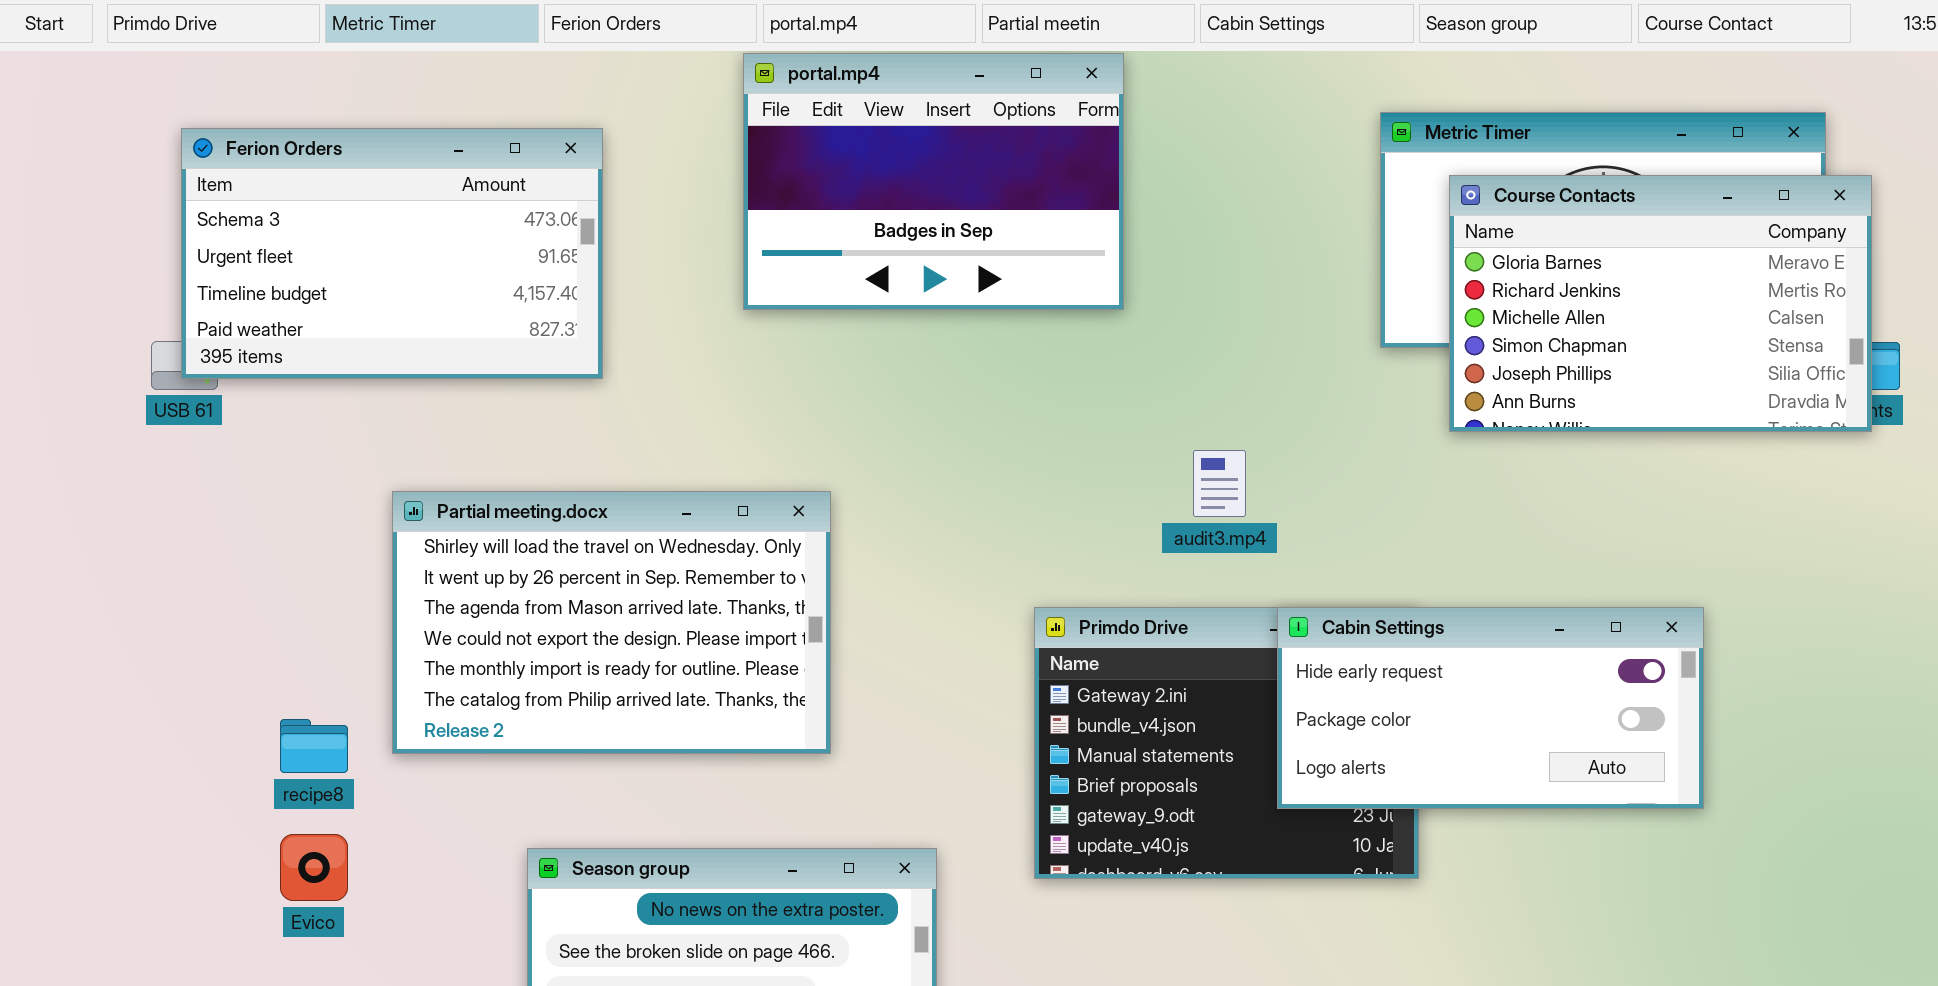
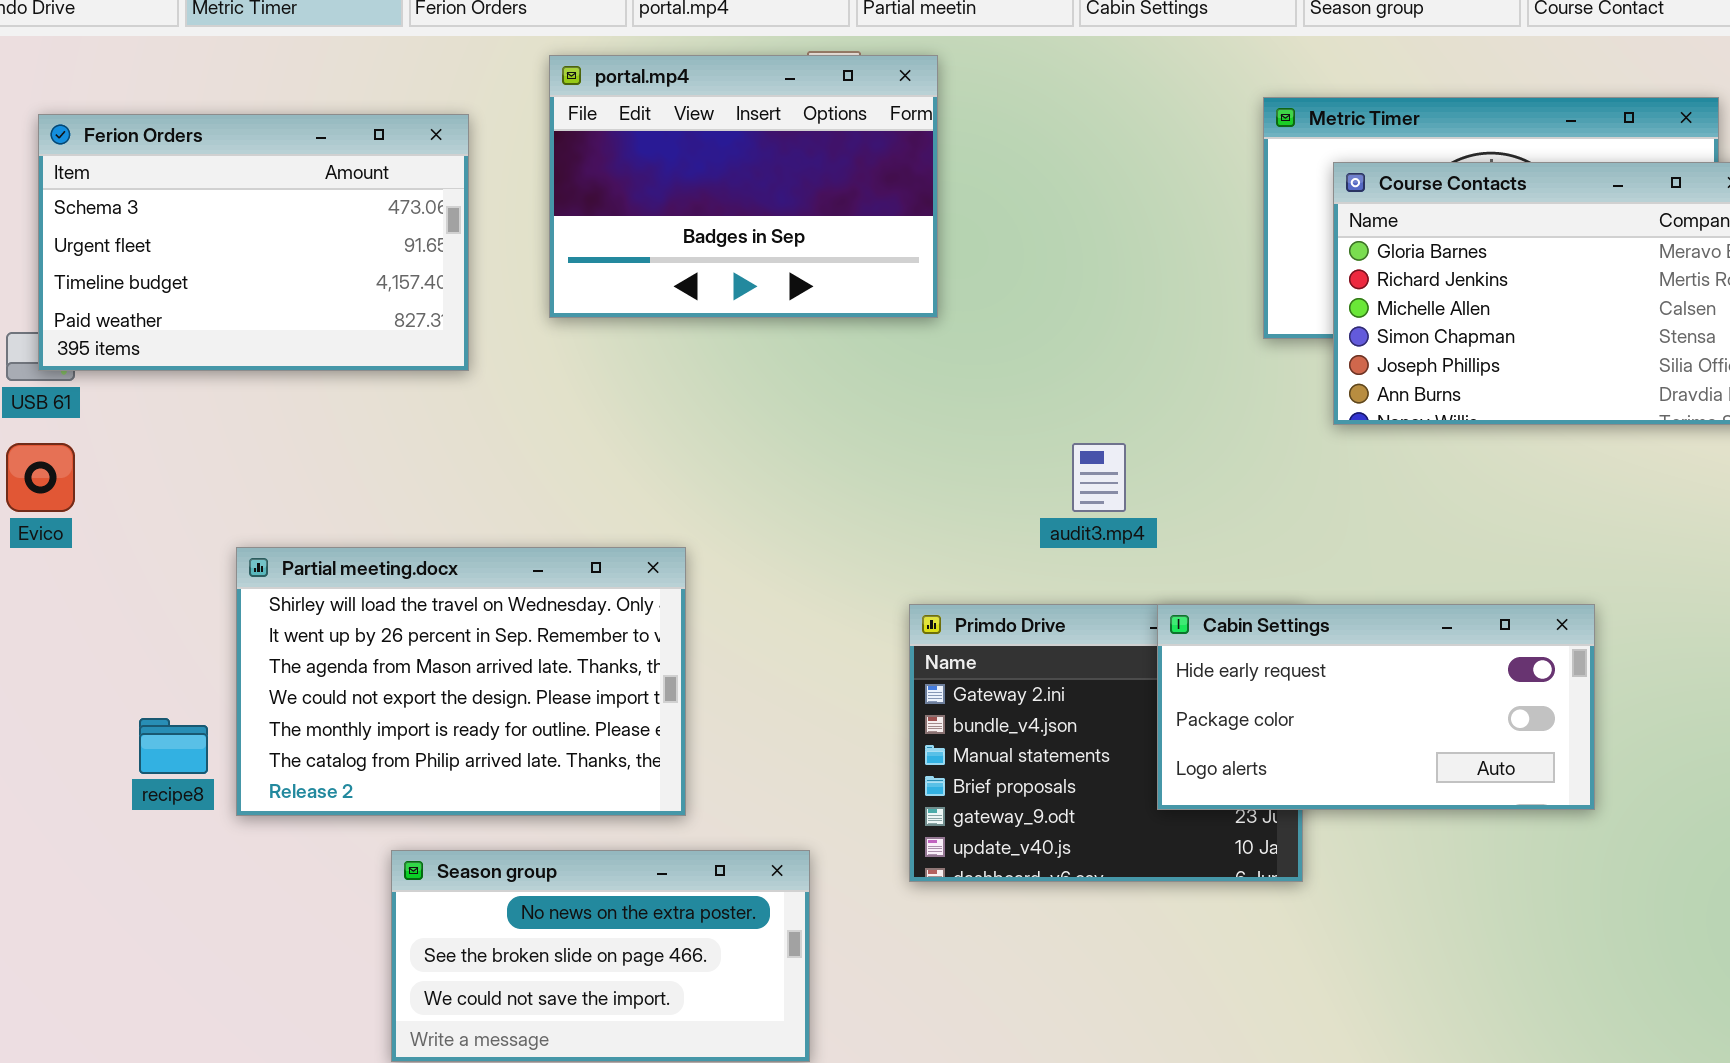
portal.mp4: [743,53,1124,310] -> [549,55,938,318], moved
Partial meeting.docx: [392,491,831,754] -> [236,547,686,816], moved
Evico: [280,834,348,901] -> [6,443,75,512], moved

